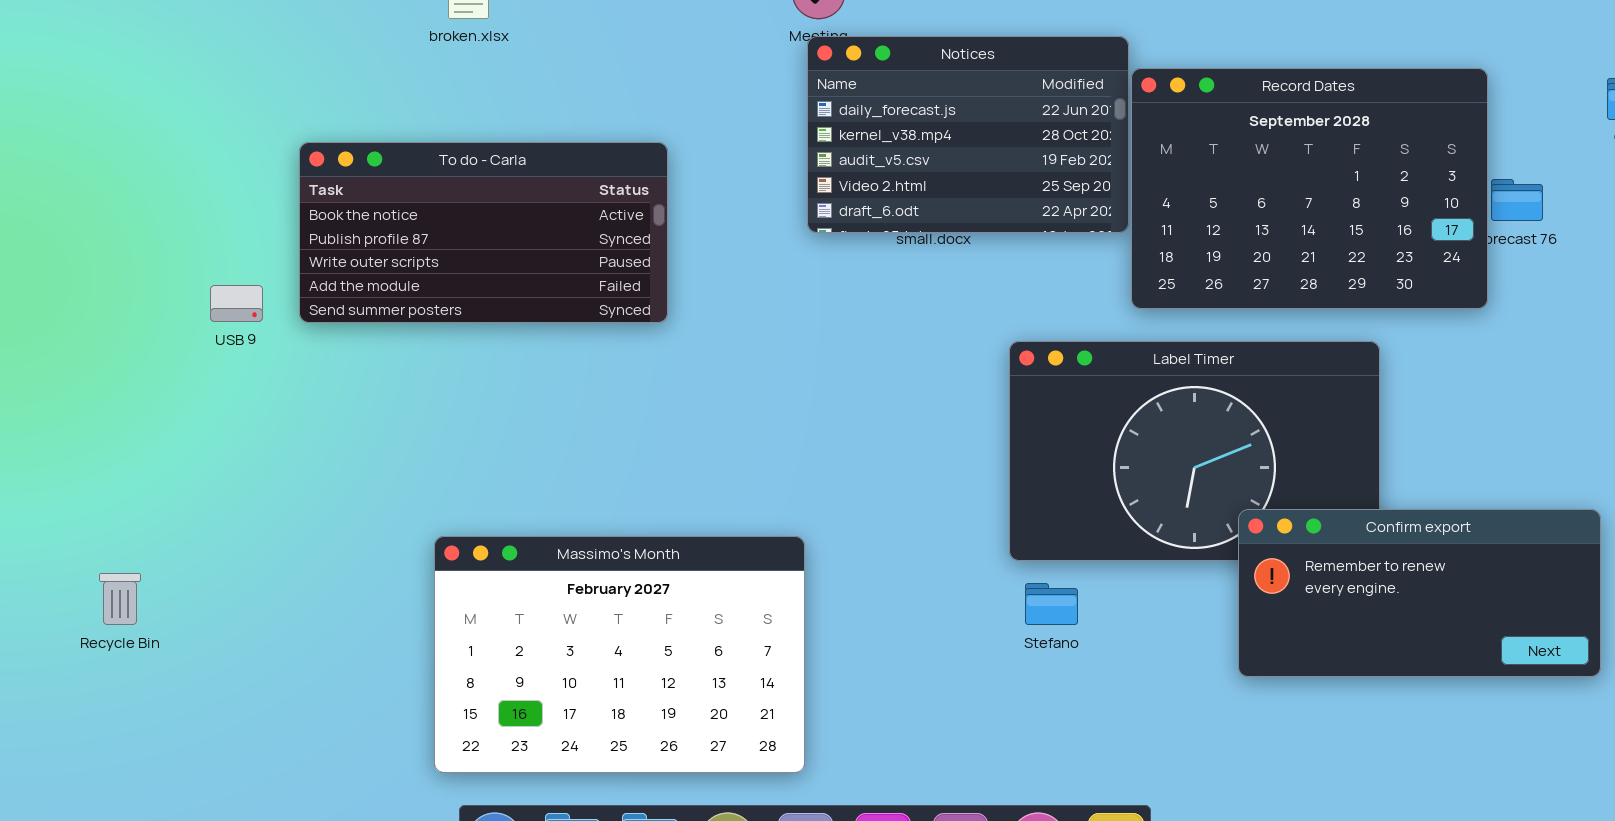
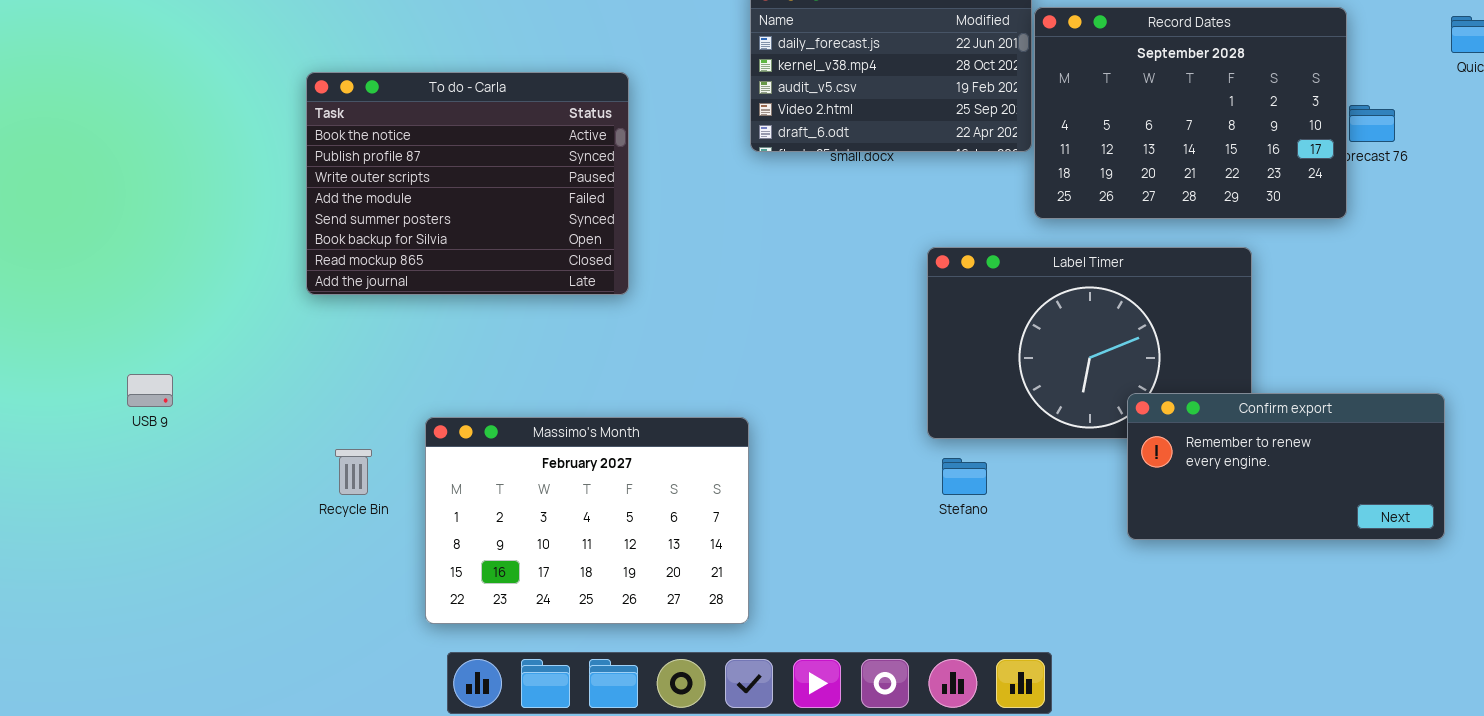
To do - Carla: [299,142,668,323] -> [306,72,629,295], resized
USB 9: [210,285,263,322] -> [127,374,173,407], moved
Recycle Bin: [99,573,141,625] -> [335,449,372,495], moved

